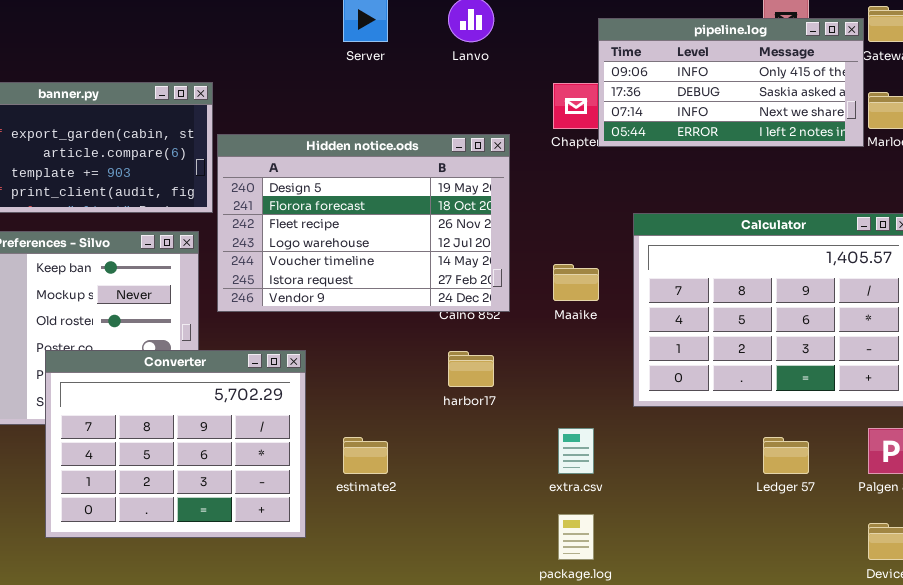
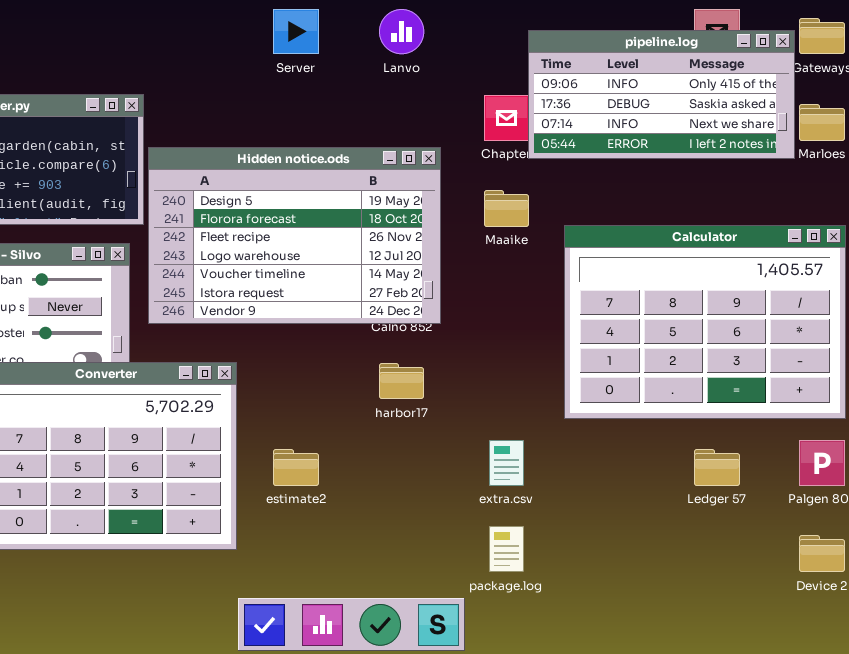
Maaike: [553,264,599,301] -> [484,190,529,227], moved

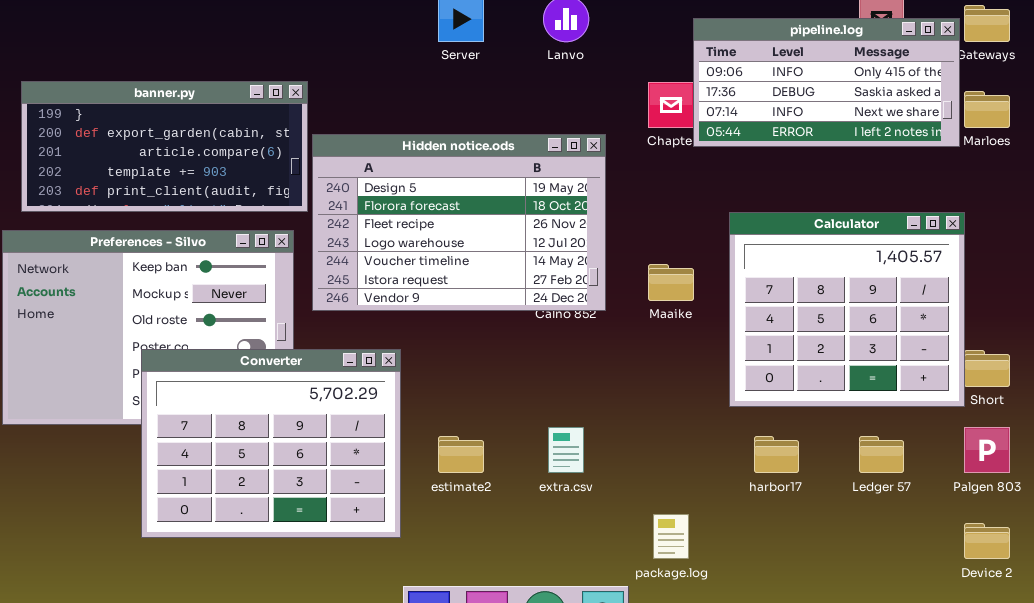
Maaike: [484,190,529,227] -> [648,264,694,301], moved
Calculator: [564,225,846,419] -> [729,212,965,407], resized
harbor17: [379,363,424,399] -> [754,436,799,473], moved
extra.csv: [489,440,524,486] -> [548,427,584,473], moved

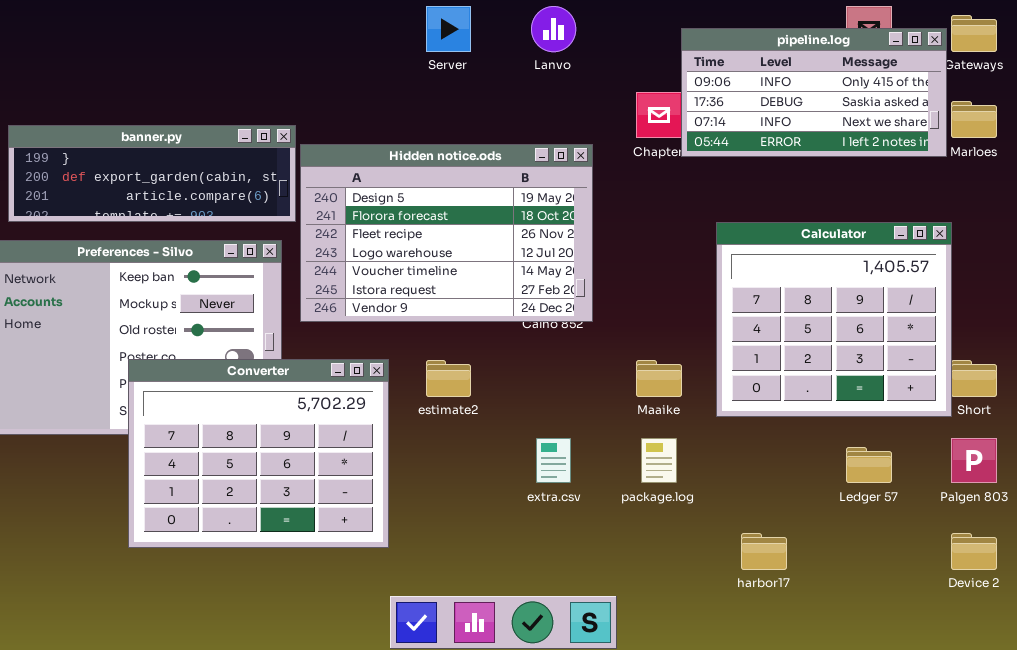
banner.py: [21,81,308,212] -> [8,125,296,222], resized
Maaike: [648,264,694,301] -> [636,360,682,397], moved
estimate2: [438,436,484,473] -> [426,360,471,397], moved
harbor17: [754,436,799,473] -> [741,533,787,570], moved
package.log: [653,514,689,559] -> [641,438,677,483], moved

